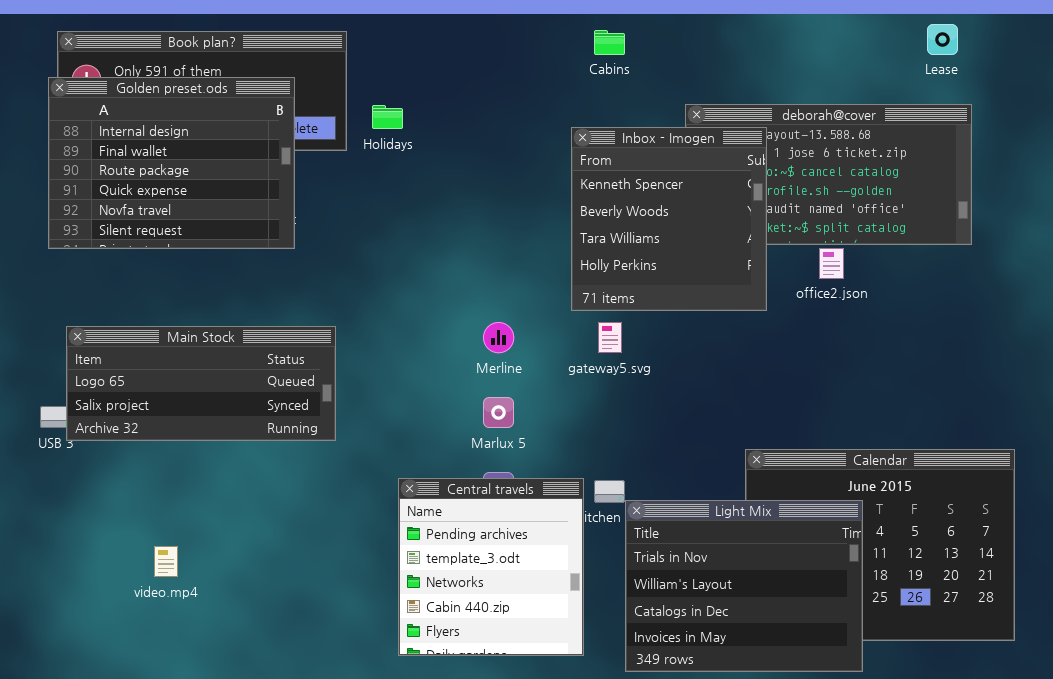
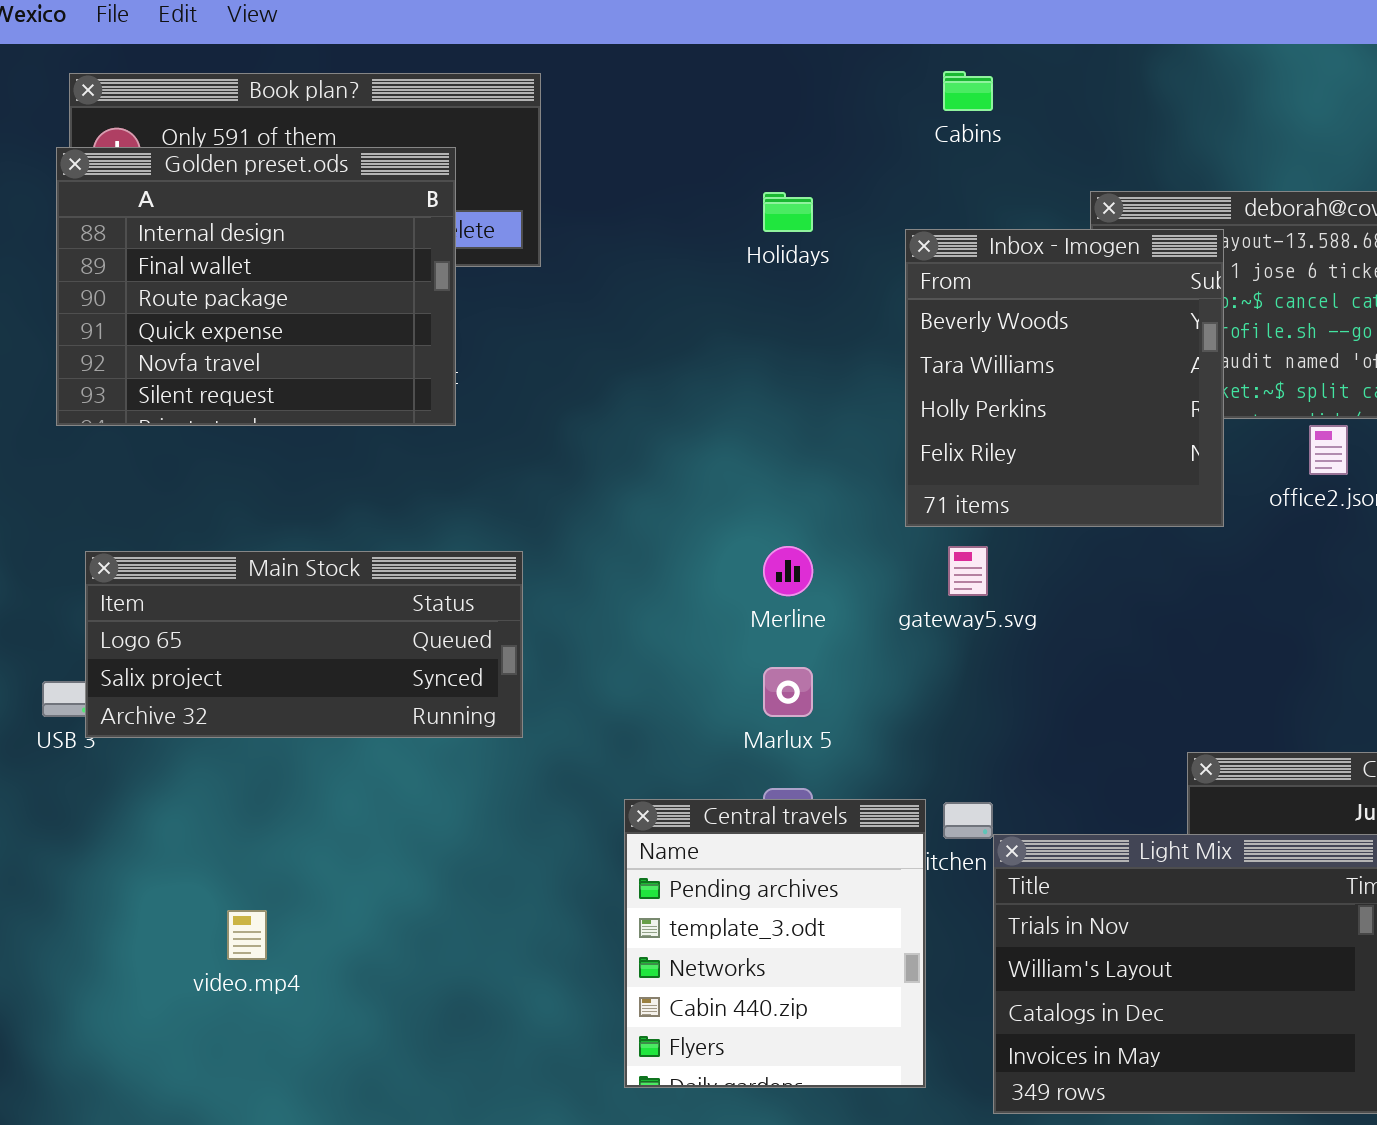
Holidays: [372,105,403,129] -> [763,192,813,232], moved
Inbox - Imogen: [571,127,767,311] -> [905,229,1224,527], scrolled down 1 row

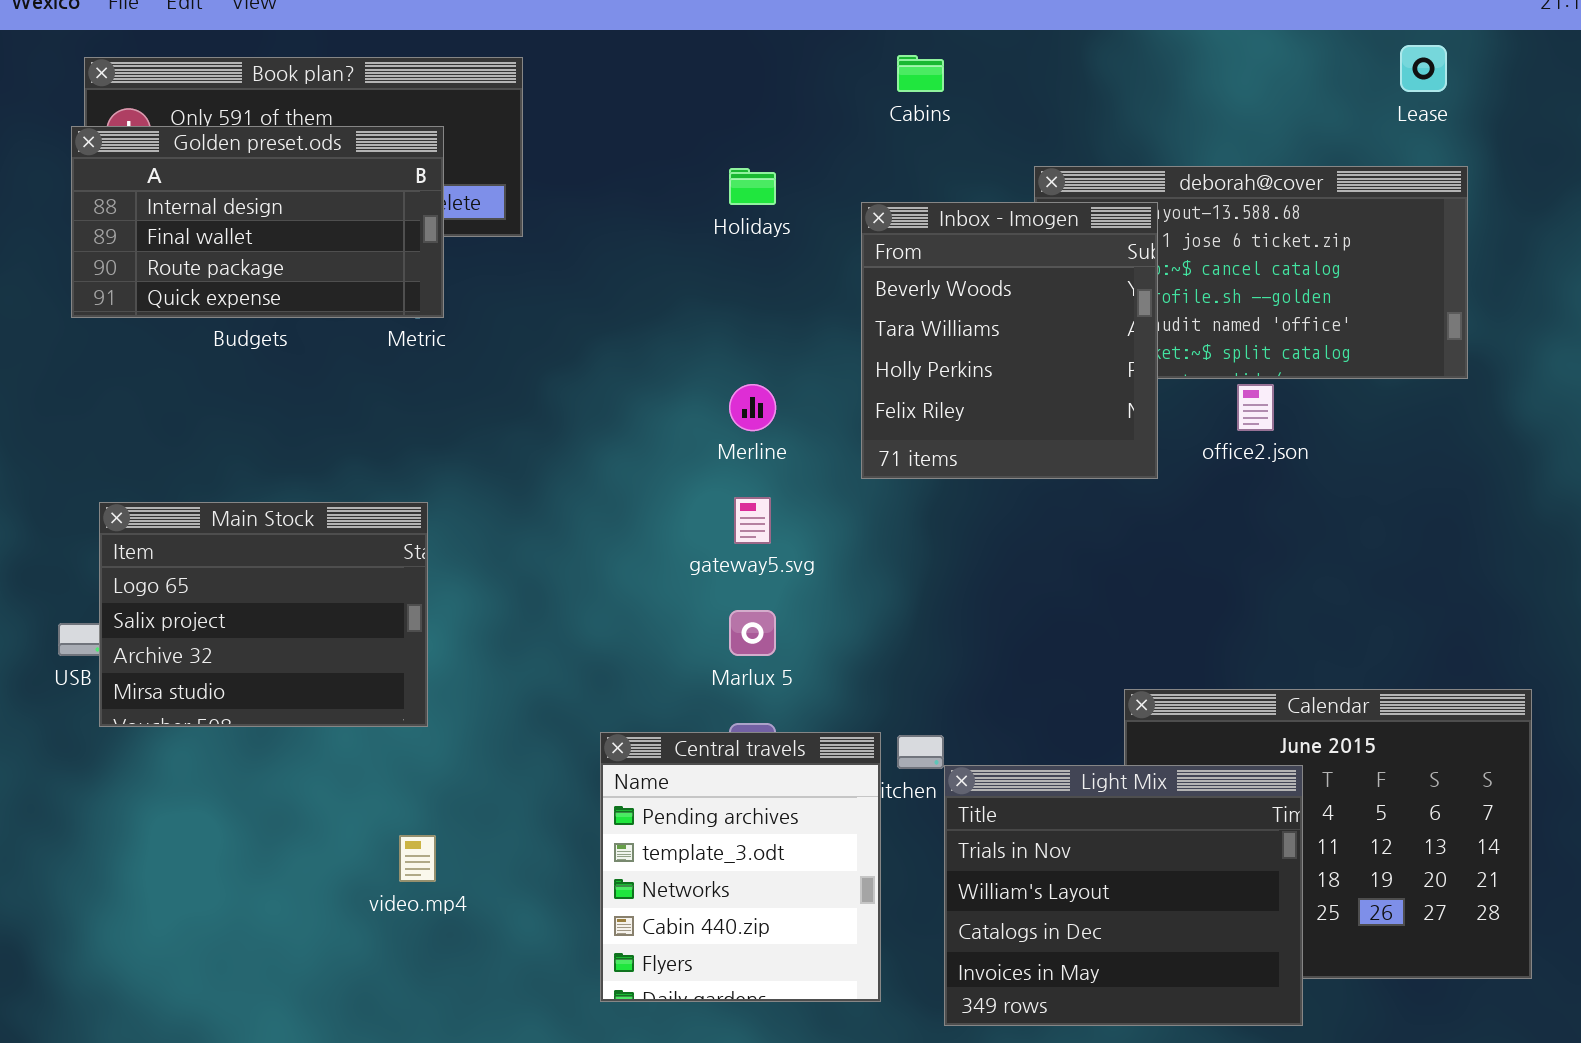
Golden preset.ods: [56,147,456,426] -> [71,126,444,318], resized
Merline: [763,546,813,596] -> [729,384,776,431], moved
gateway5.svg: [948,546,988,596] -> [734,497,771,544], moved
Main Stock: [85,551,523,738] -> [99,502,428,727], resized
video.mp4: [227,910,267,960] -> [399,835,436,882], moved

